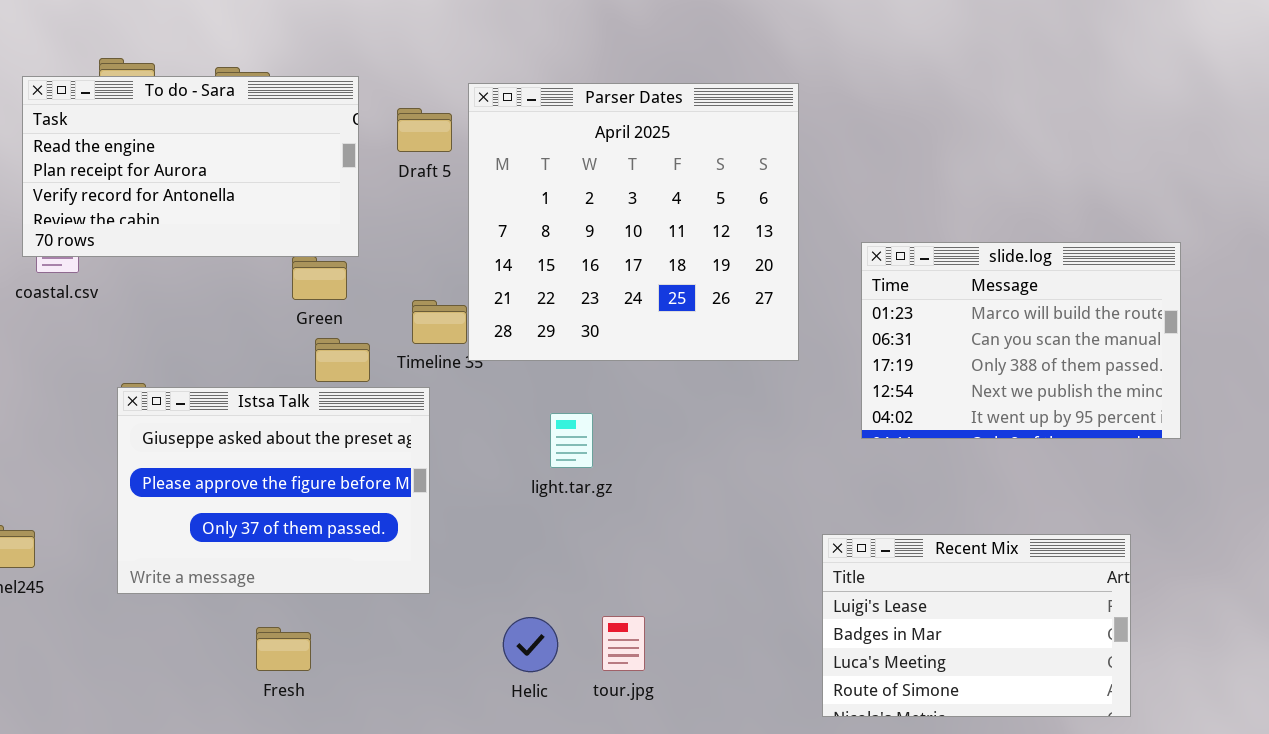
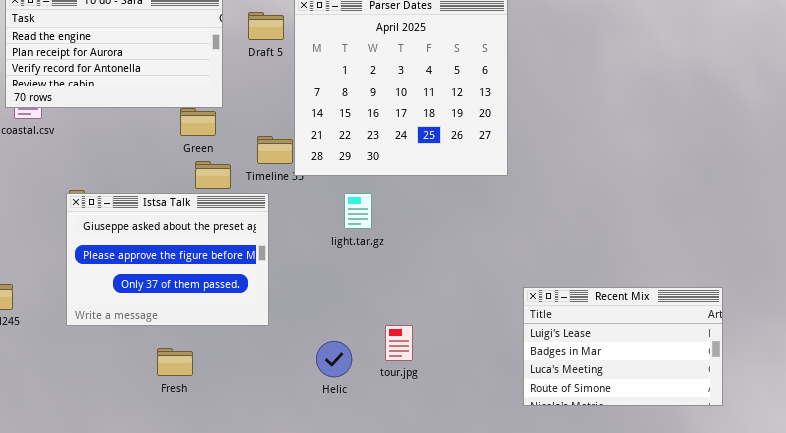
slide.log: [861,242,1181,439] -> none, closed
light.tar.gz: [550,413,593,468] -> [344,193,372,229], moved
tour.jpg: [602,616,645,671] -> [385,325,413,361], moved

